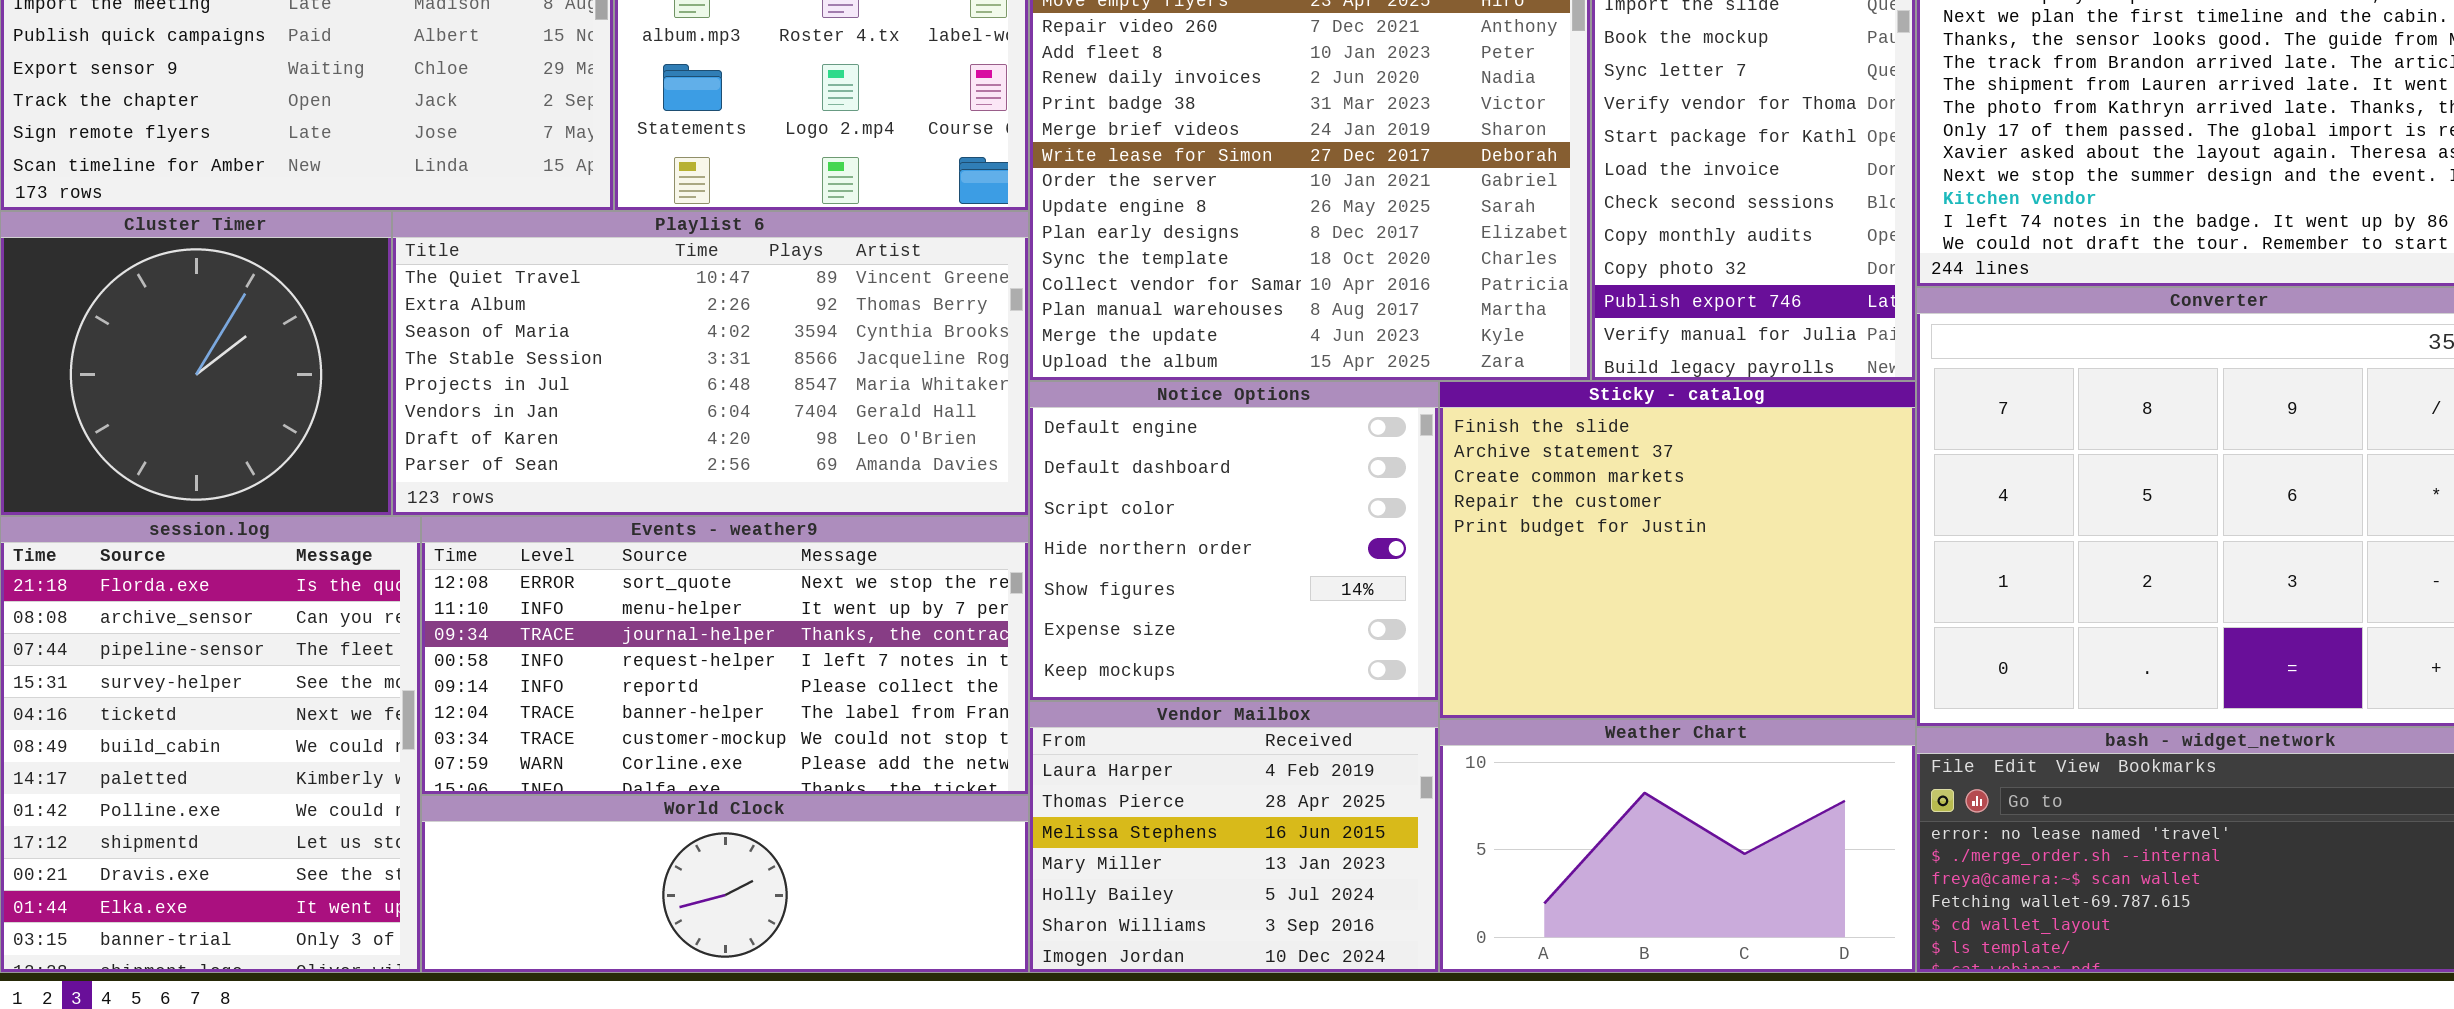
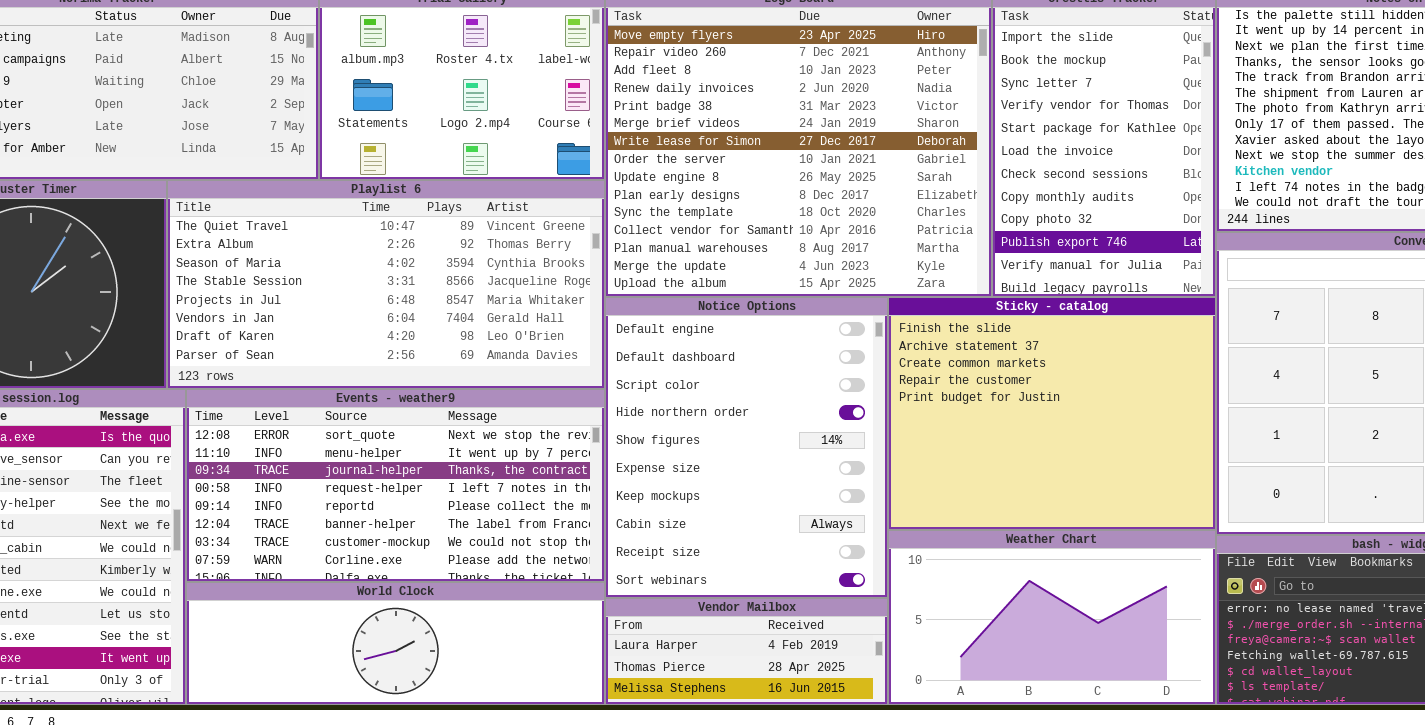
Notice Options: [1029,381,1439,701] -> [605,297,888,598], resized
Vendor Mailbox: [1029,701,1439,973] -> [605,598,888,705], resized

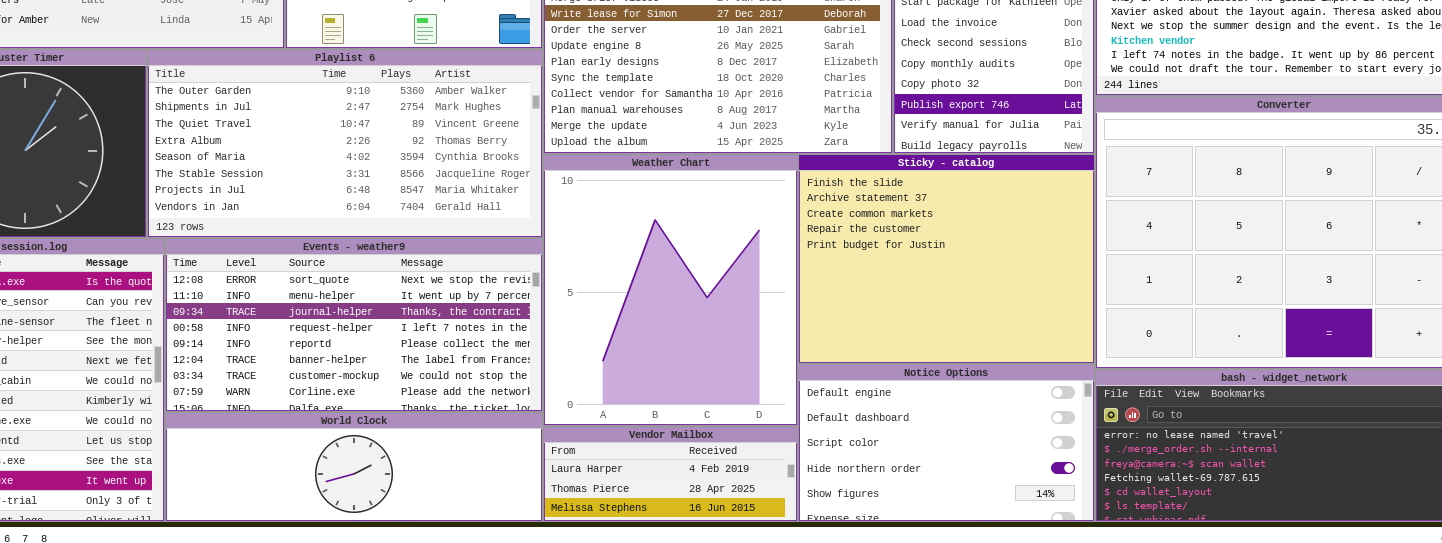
Playlist 6: [167,180,605,389] -> [147,49,543,238], scrolled up 2 rows
Notice Options: [605,297,888,598] -> [798,364,1095,522], moved, resized
Weather Chart: [888,530,1216,705] -> [543,154,798,426], moved, resized

